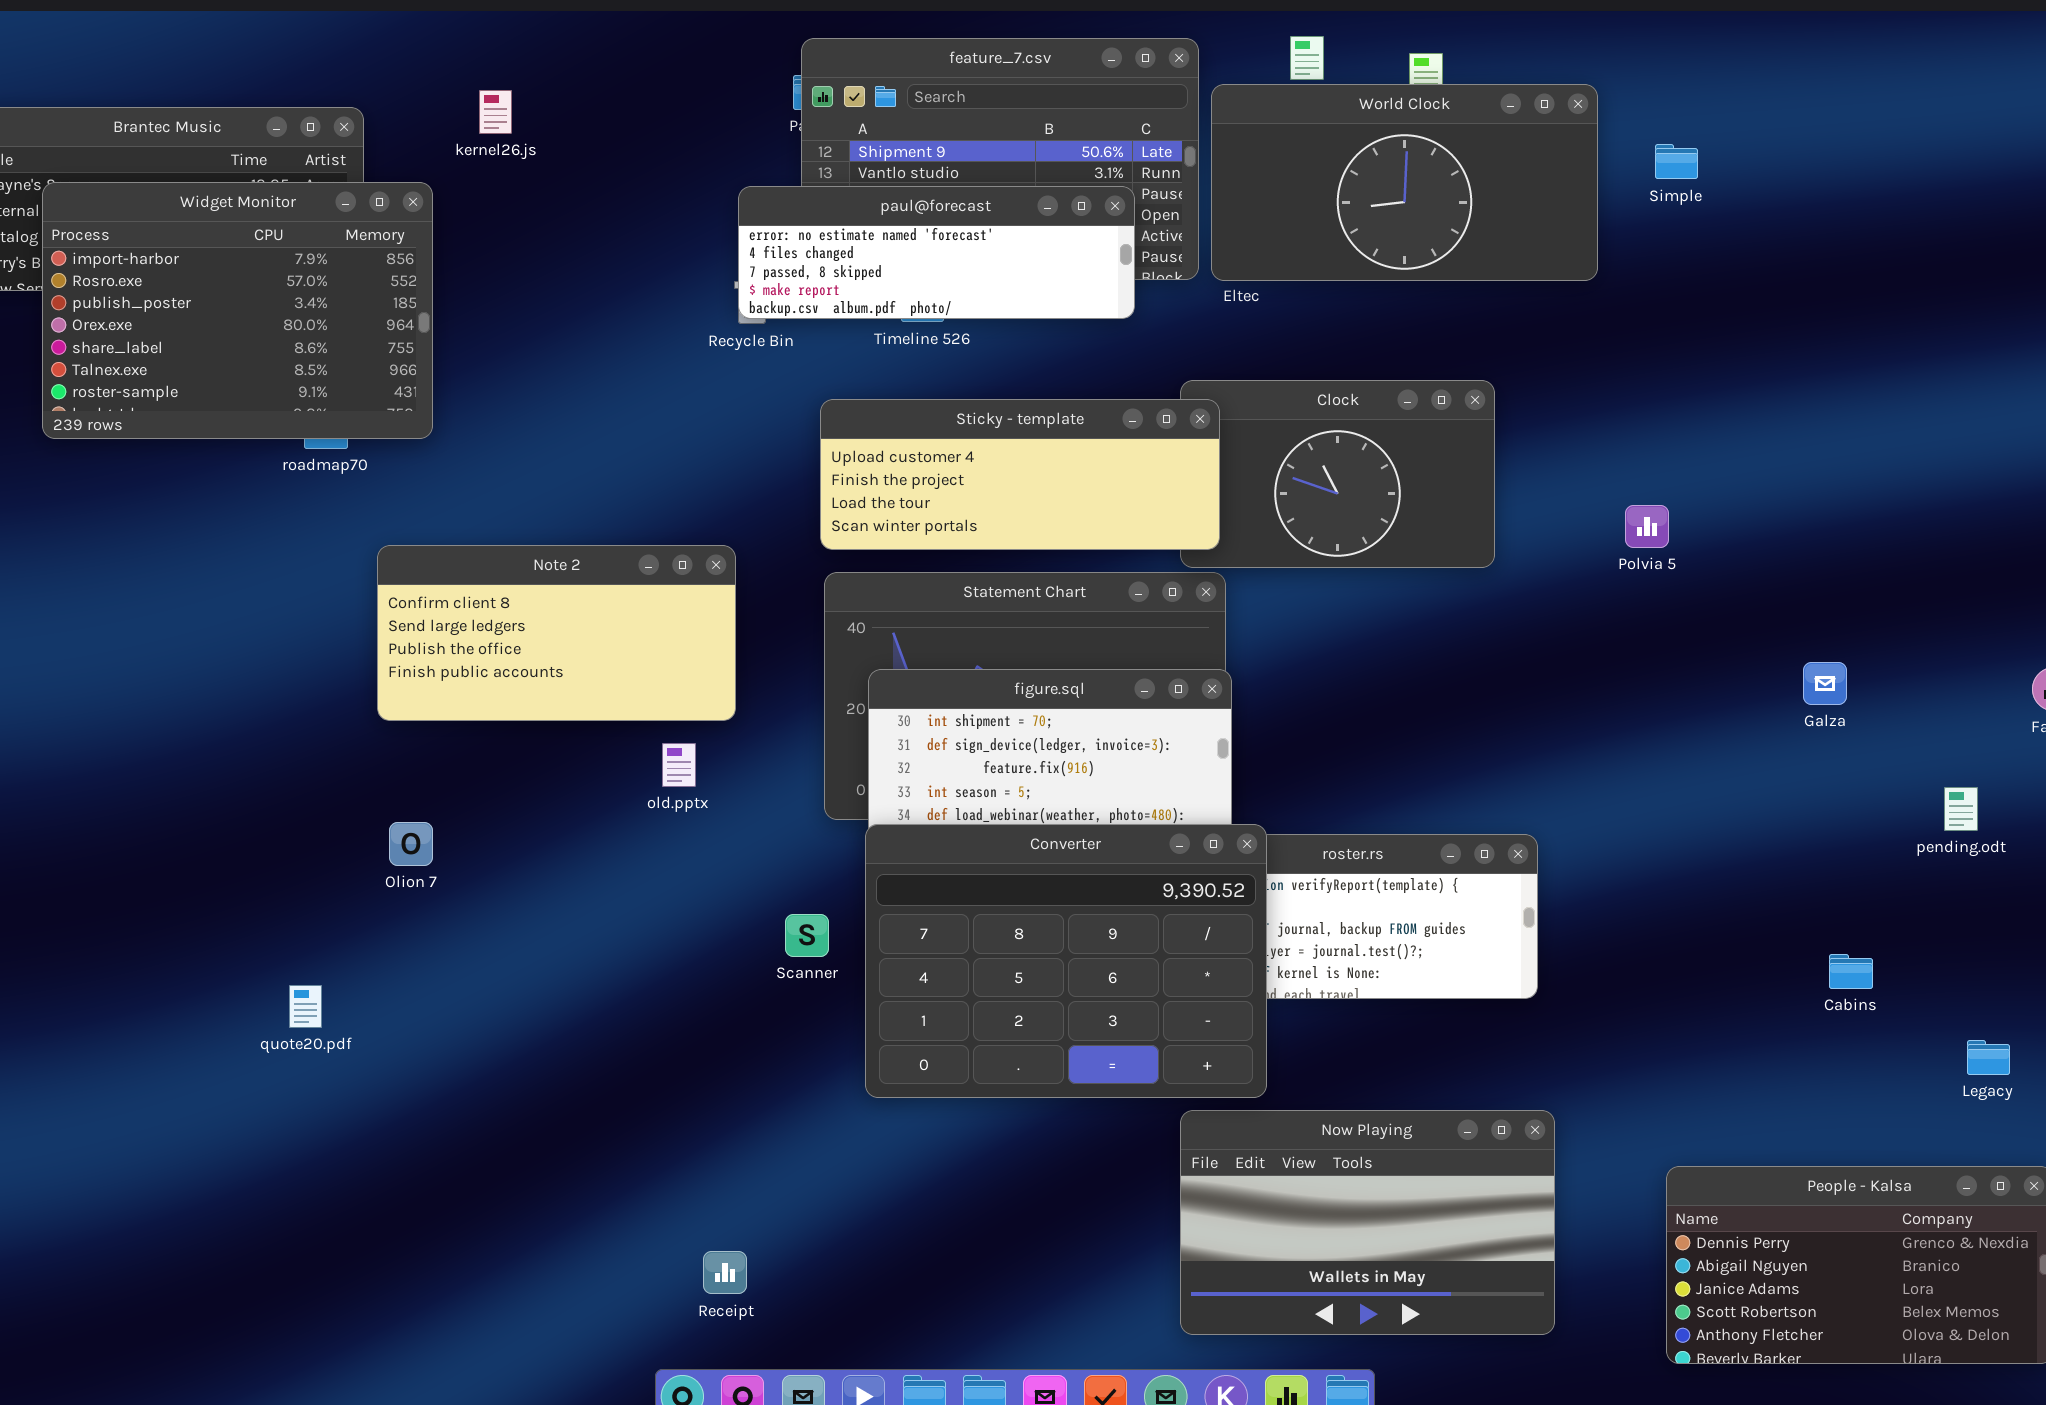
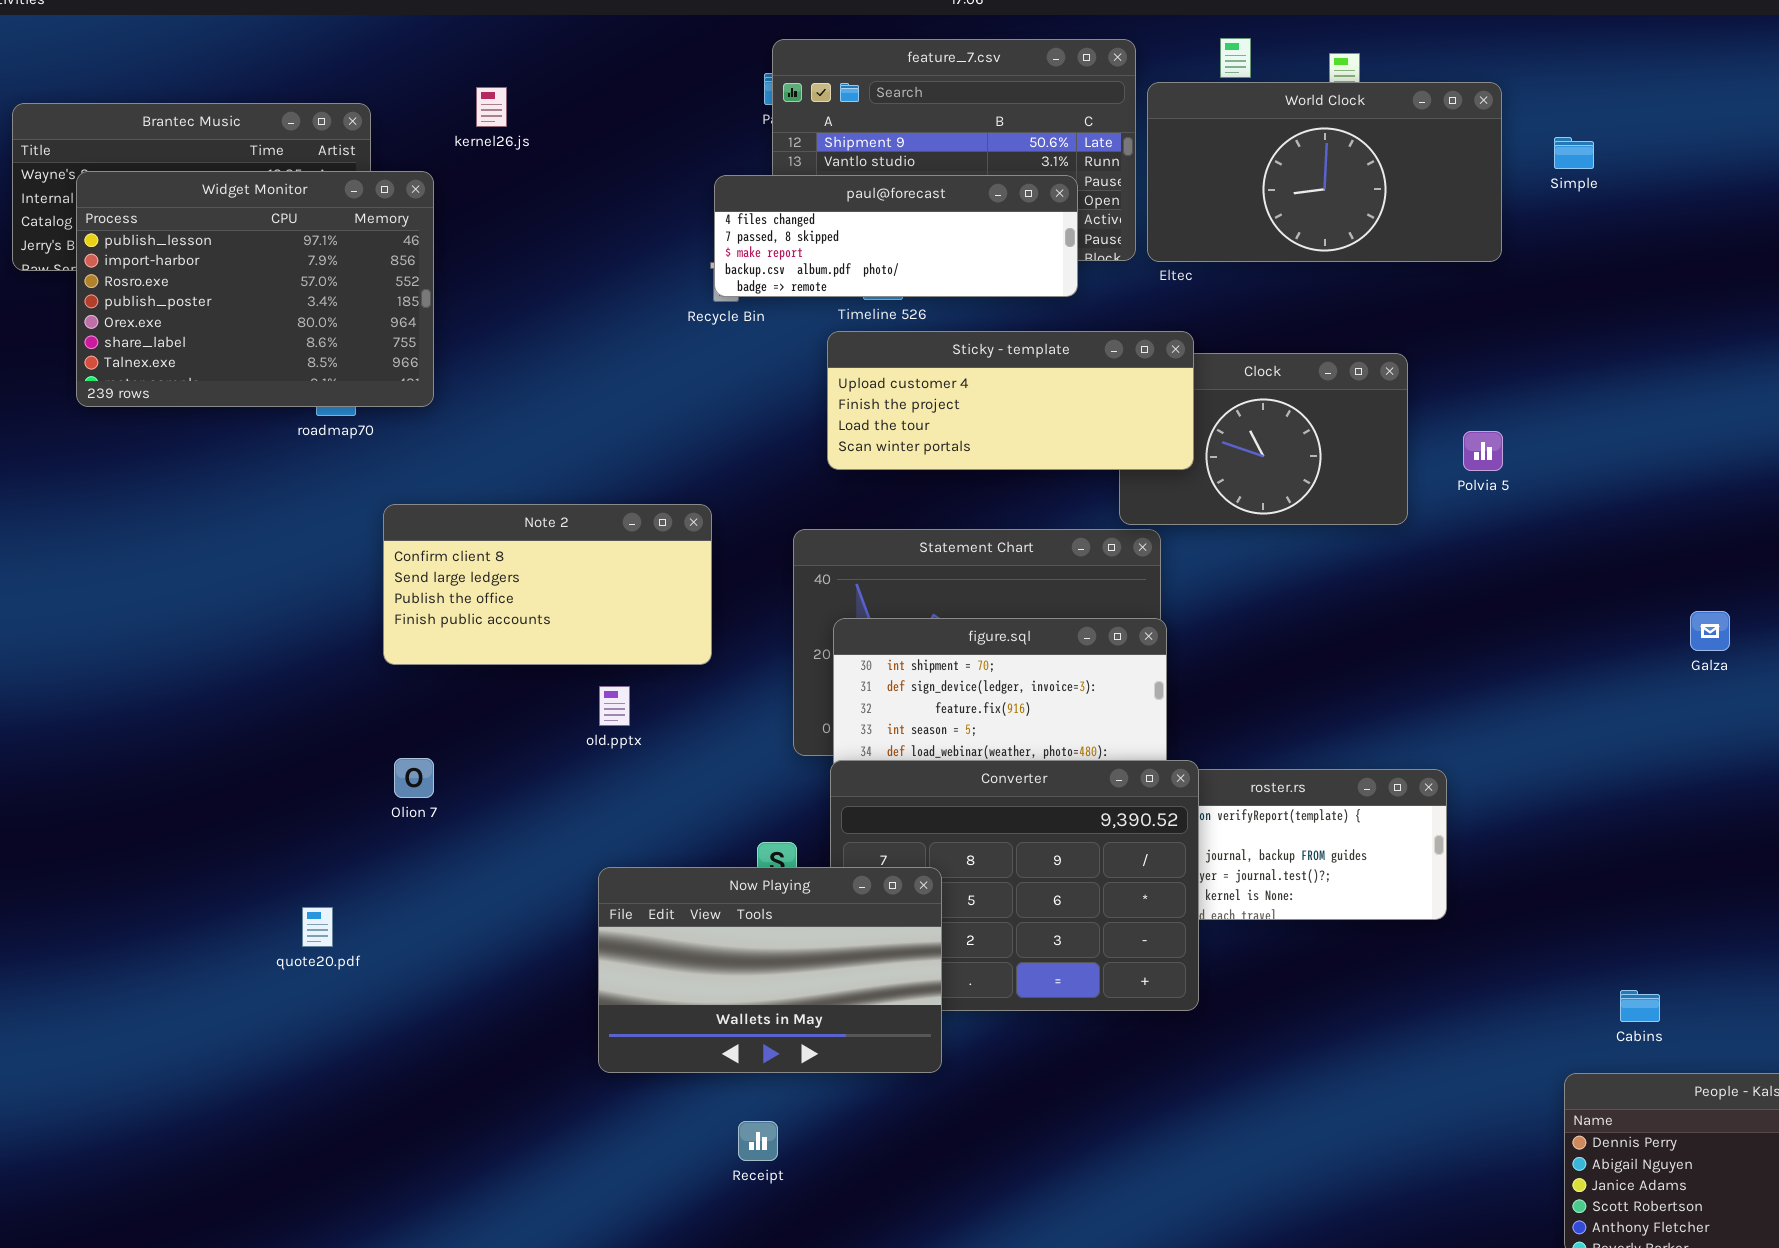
Widget Monitor: [42,182,433,439] -> [76,171,434,407], scrolled up 1 row
paul@forecast: [738,186,1135,319] -> [714,175,1078,297], scrolled down 1 row
Sticky - template: [820,399,1220,550] -> [827,331,1194,470], moved
Polvia 5: [1625,505,1669,548] -> [1463,431,1503,471], moved
old.pptx: [662,743,696,787] -> [599,686,630,726], moved
Cabins: [1829,954,1873,989] -> [1620,990,1660,1022], moved
Now Playing: [1180,1110,1555,1335] -> [598,867,942,1073], moved
Receipt: [703,1251,747,1294] -> [738,1121,778,1161], moved

